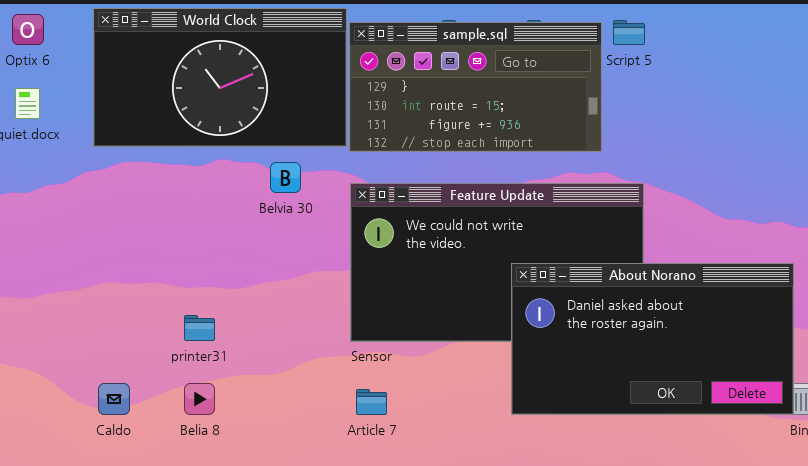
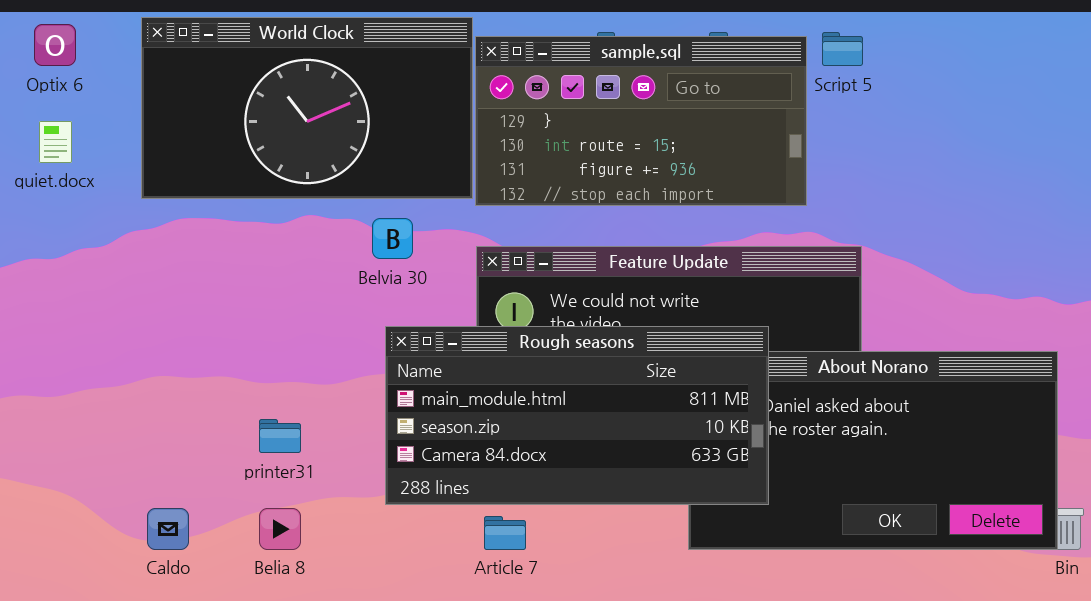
Rough seasons: none -> [385,326,769,505], opened

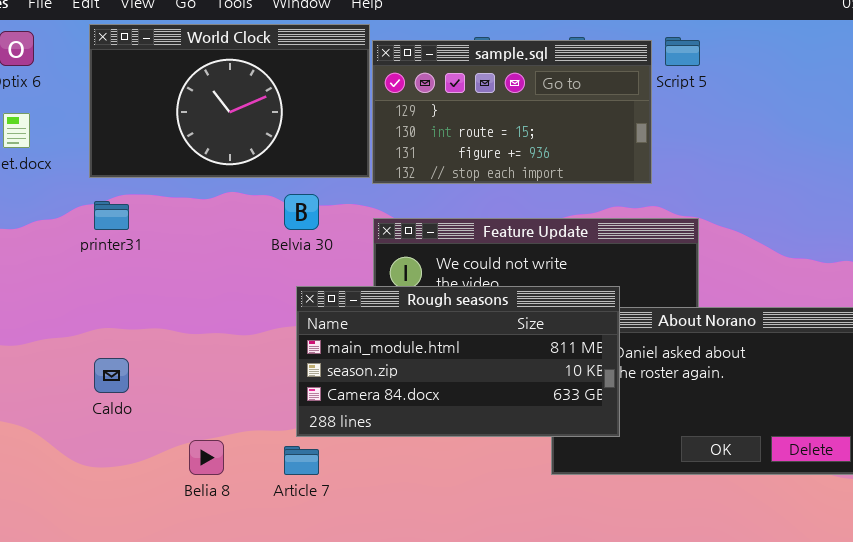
printer31: [259,419,301,453] -> [94,201,129,230], moved
Caldo: [147,508,189,550] -> [94,358,129,393], moved
Article 7: [484,516,526,550] -> [284,446,319,475], moved

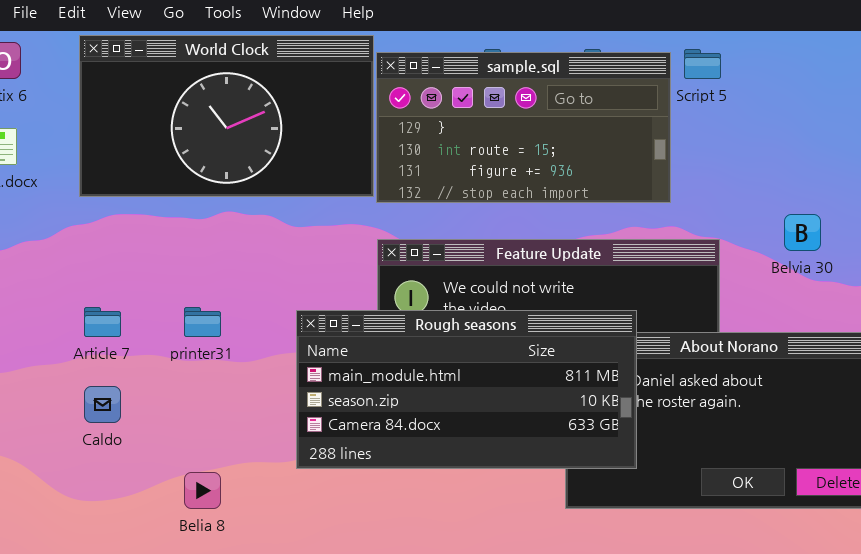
Belvia 30: [284,194,319,230] -> [784,214,821,251], moved
printer31: [94,201,129,230] -> [184,307,221,337], moved
Article 7: [284,446,319,475] -> [84,307,121,337], moved

